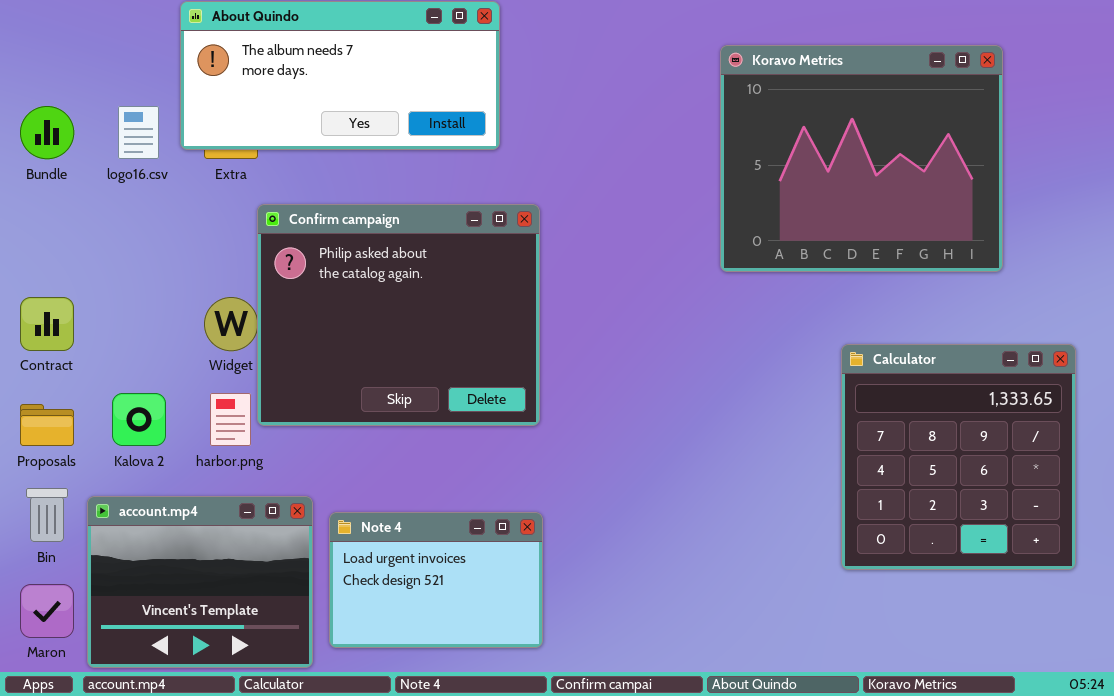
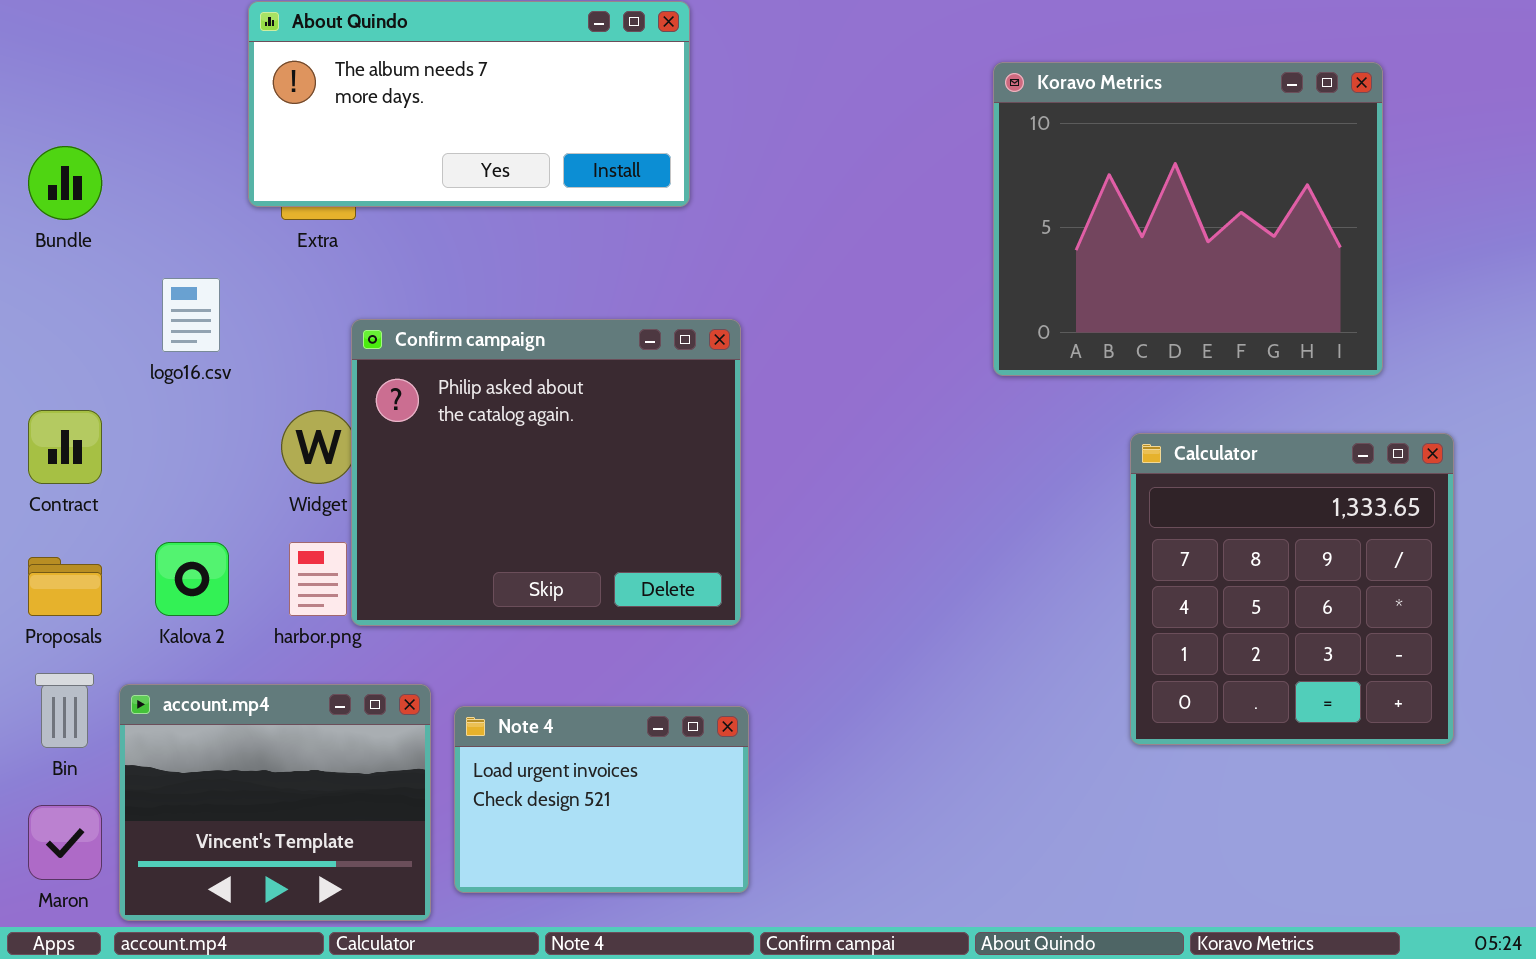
logo16.csv: [118,106,159,159] -> [162,278,220,352], moved
Confirm campaign: [257,204,540,426] -> [351,319,741,626], moved
Calculator: [841,344,1076,570] -> [1130,433,1454,745], moved

